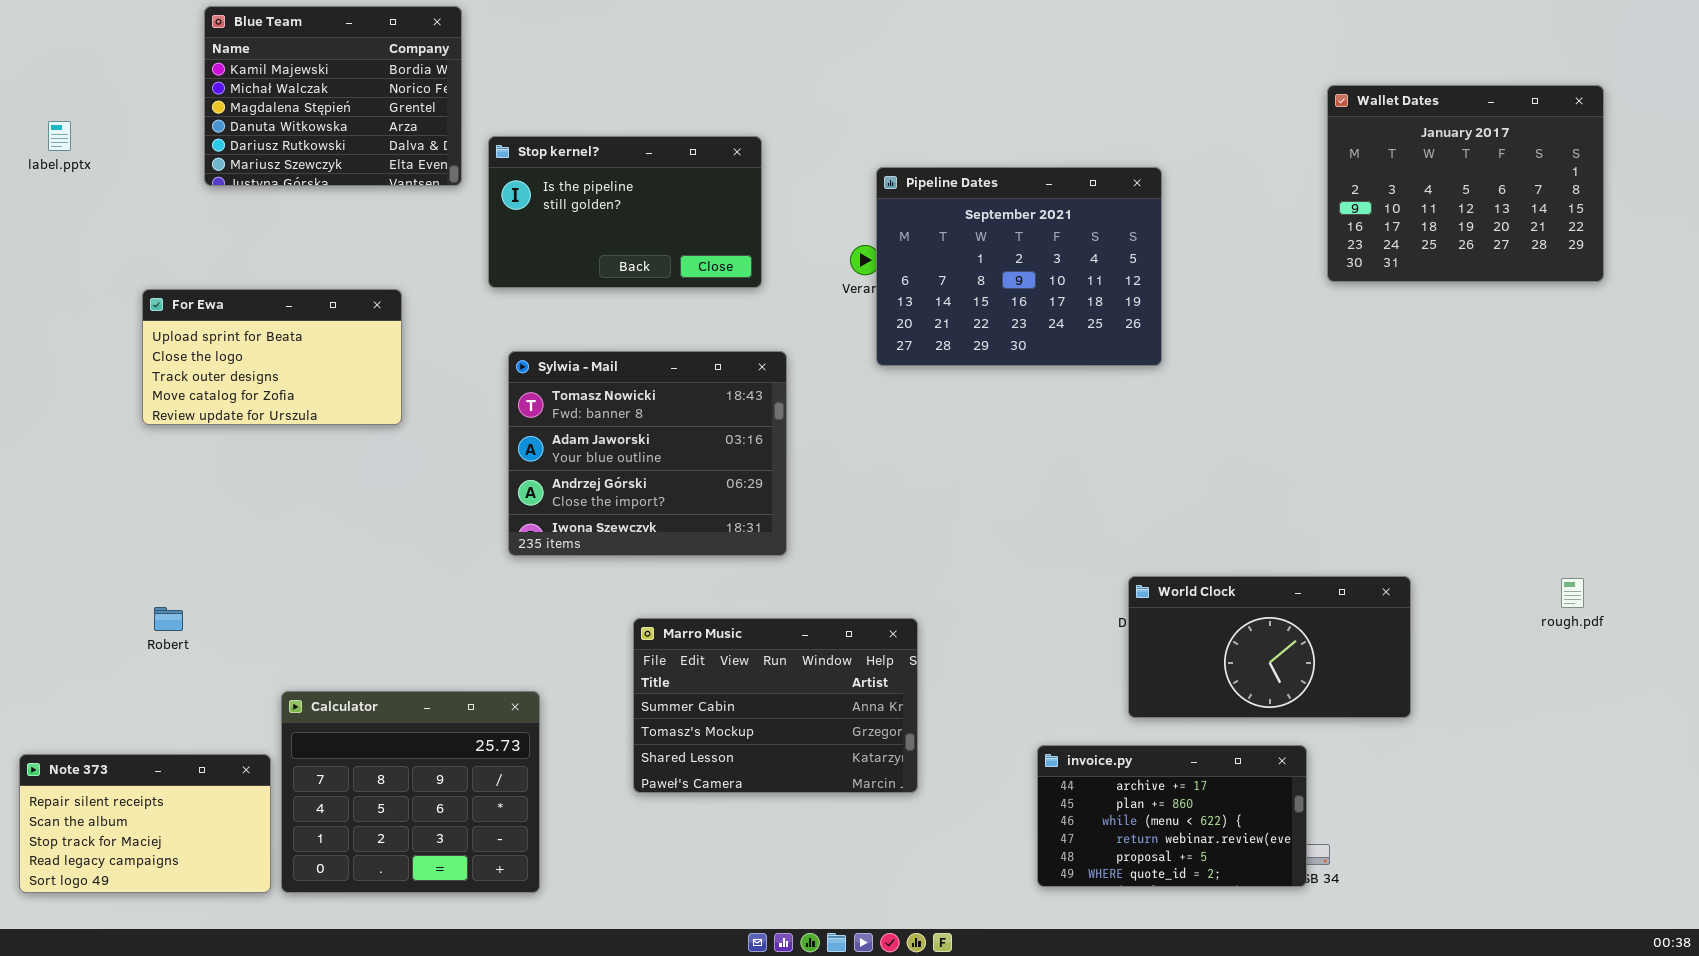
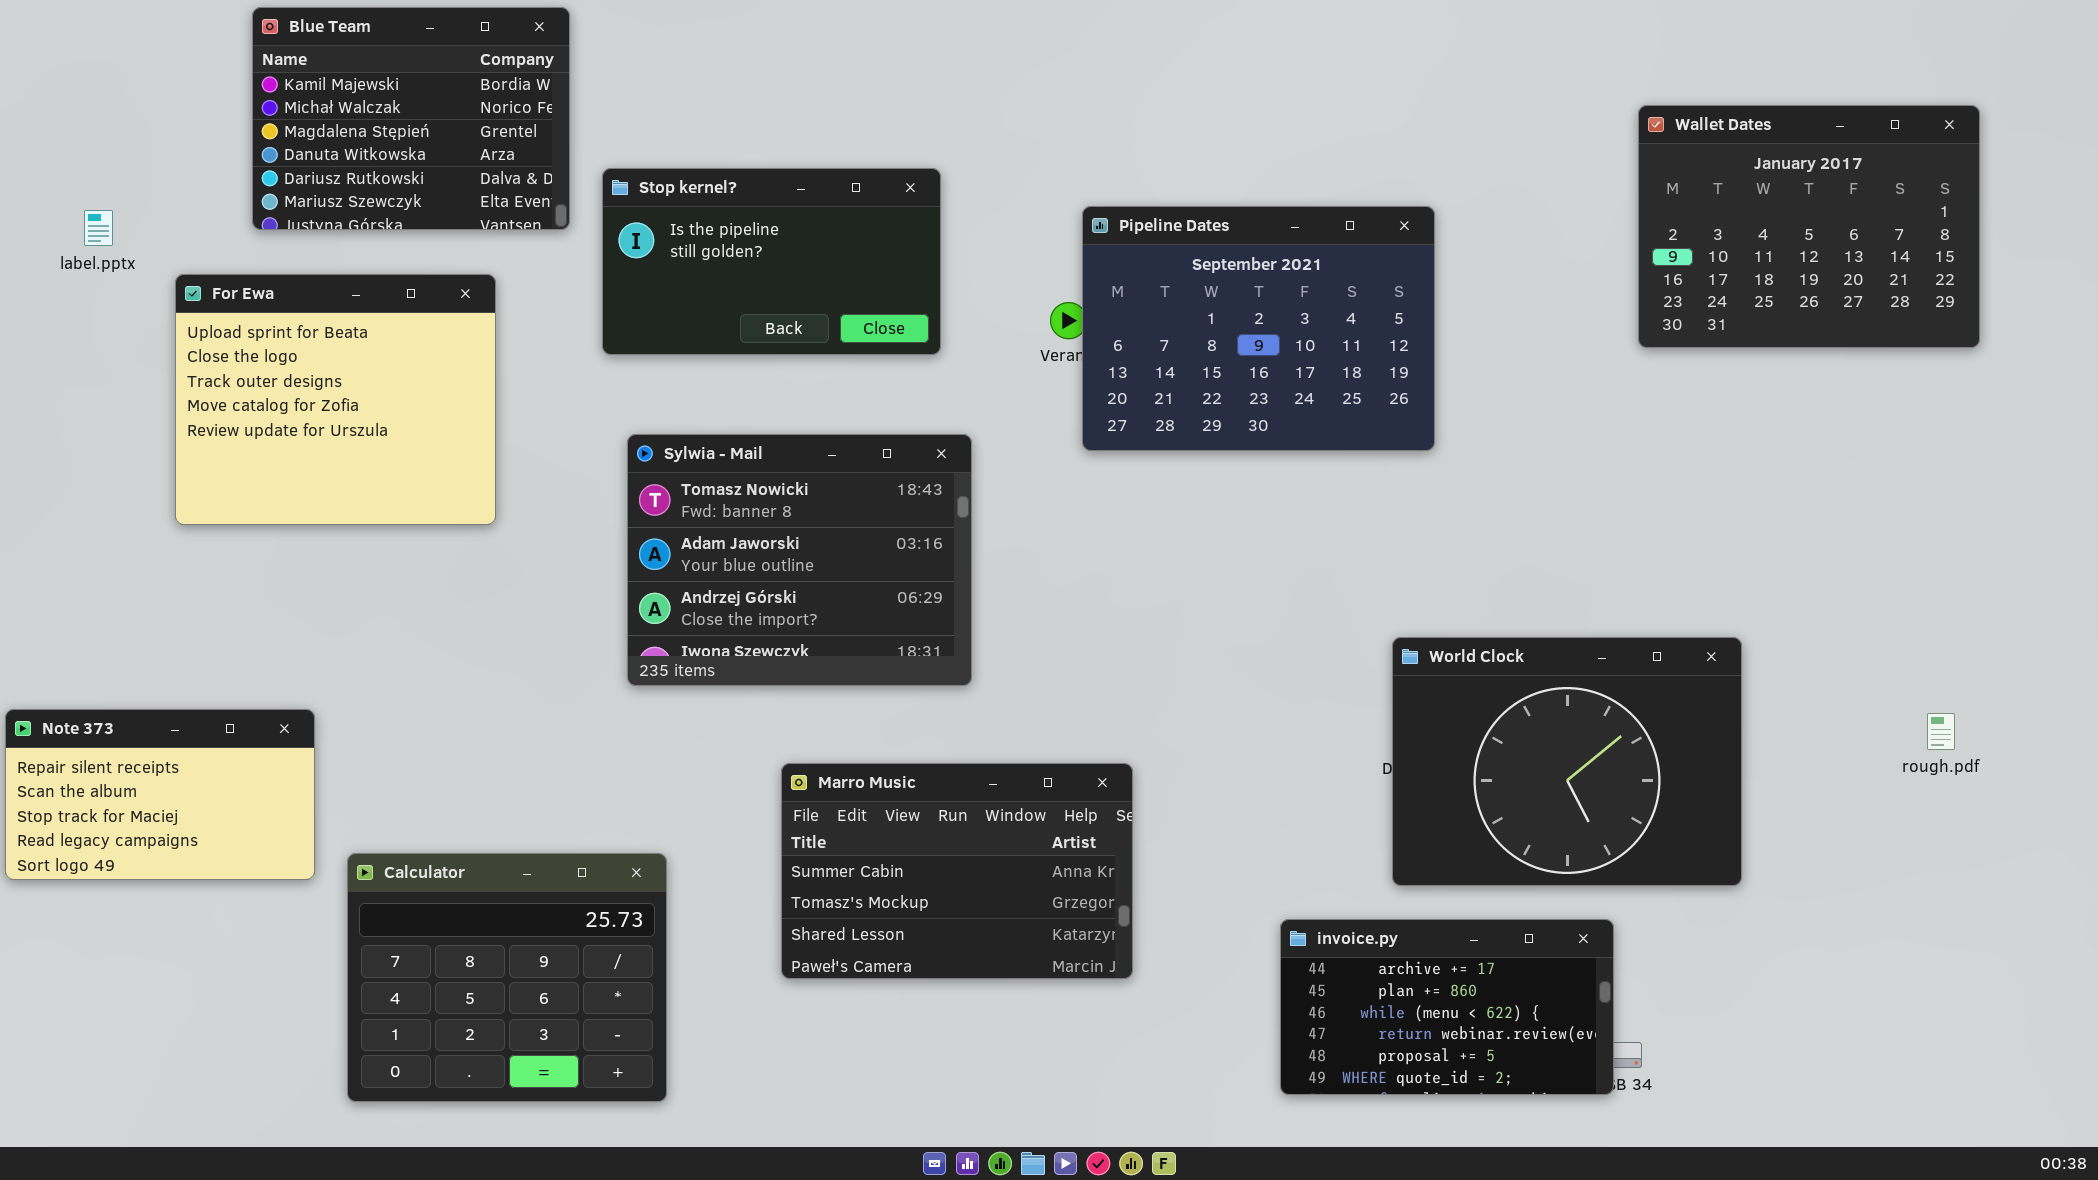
label.pptx: [48,121,71,151] -> [84,210,113,246], moved
For Ewa: [142,289,402,425] -> [175,274,496,525], resized
World Clock: [1128,576,1411,718] -> [1392,637,1742,886], resized
Note 373: [19,754,271,893] -> [5,709,315,880], moved

